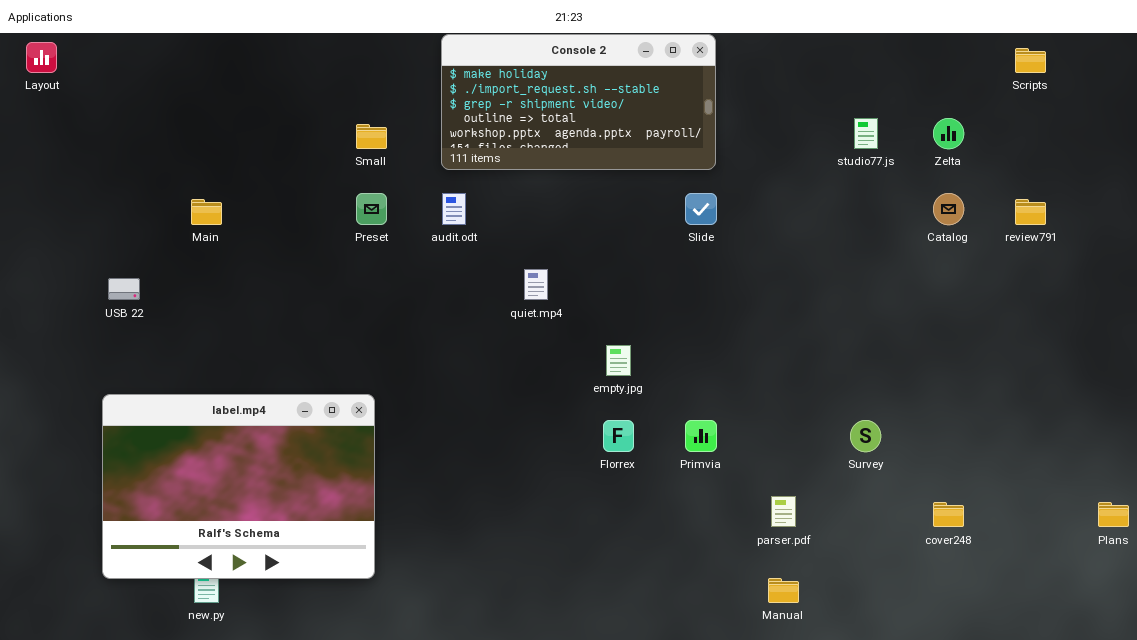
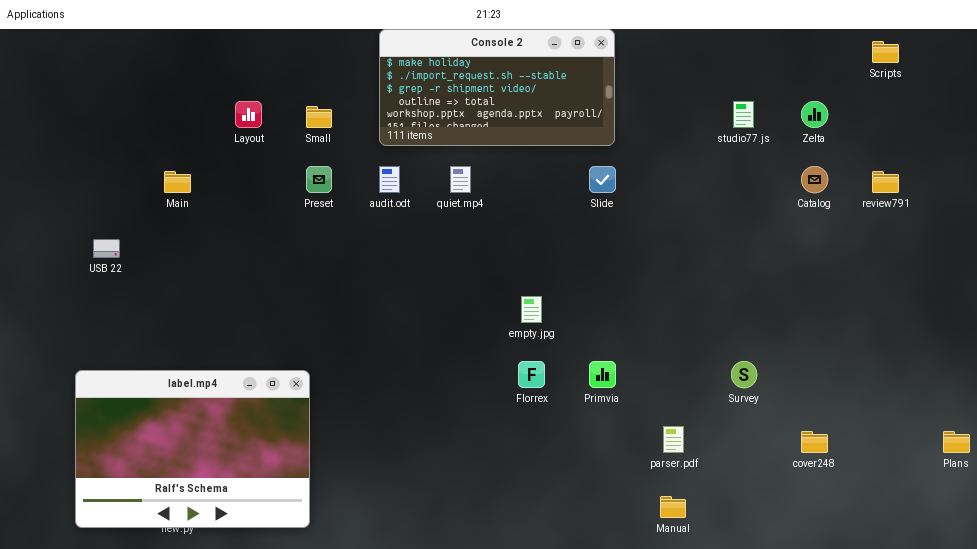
Layout: [26,42,57,73] -> [235,101,262,128], moved
quiet.mp4: [524,269,548,300] -> [450,166,471,193], moved
label.mp4: [102,394,375,579] -> [75,370,310,528], moved

